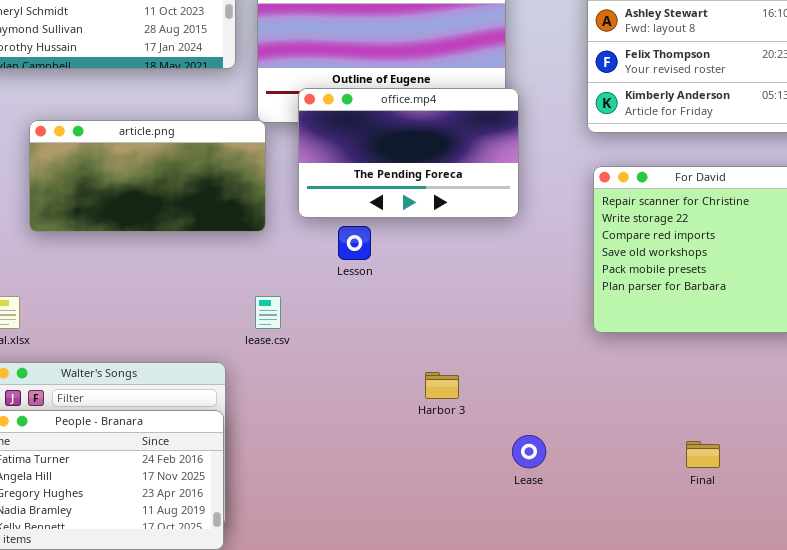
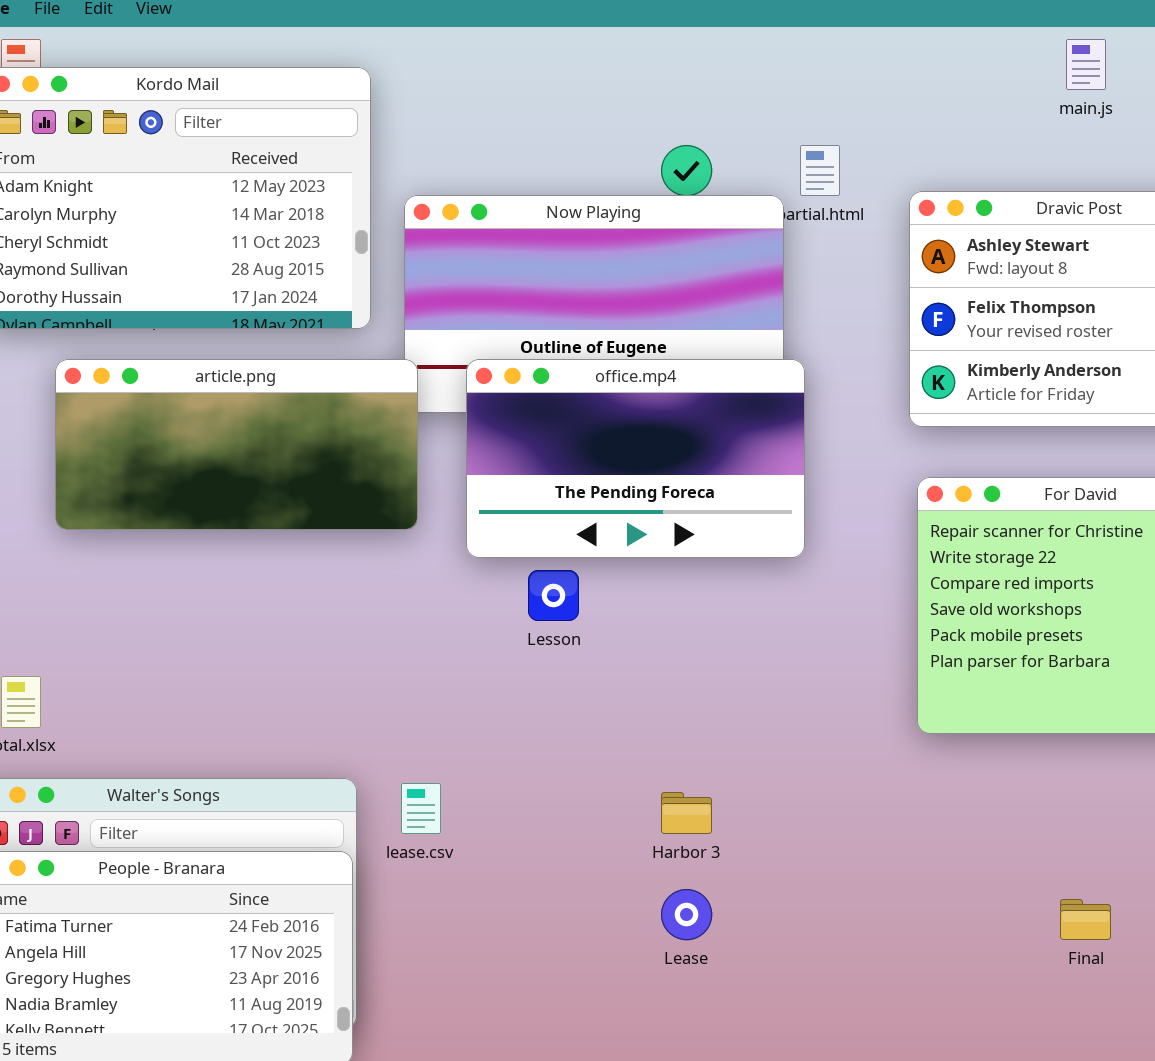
article.png: [29,120,266,232] -> [55,359,418,530], moved
lease.csv: [255,296,281,329] -> [401,783,441,834], moved
Lease: [512,435,546,468] -> [661,889,712,940], moved

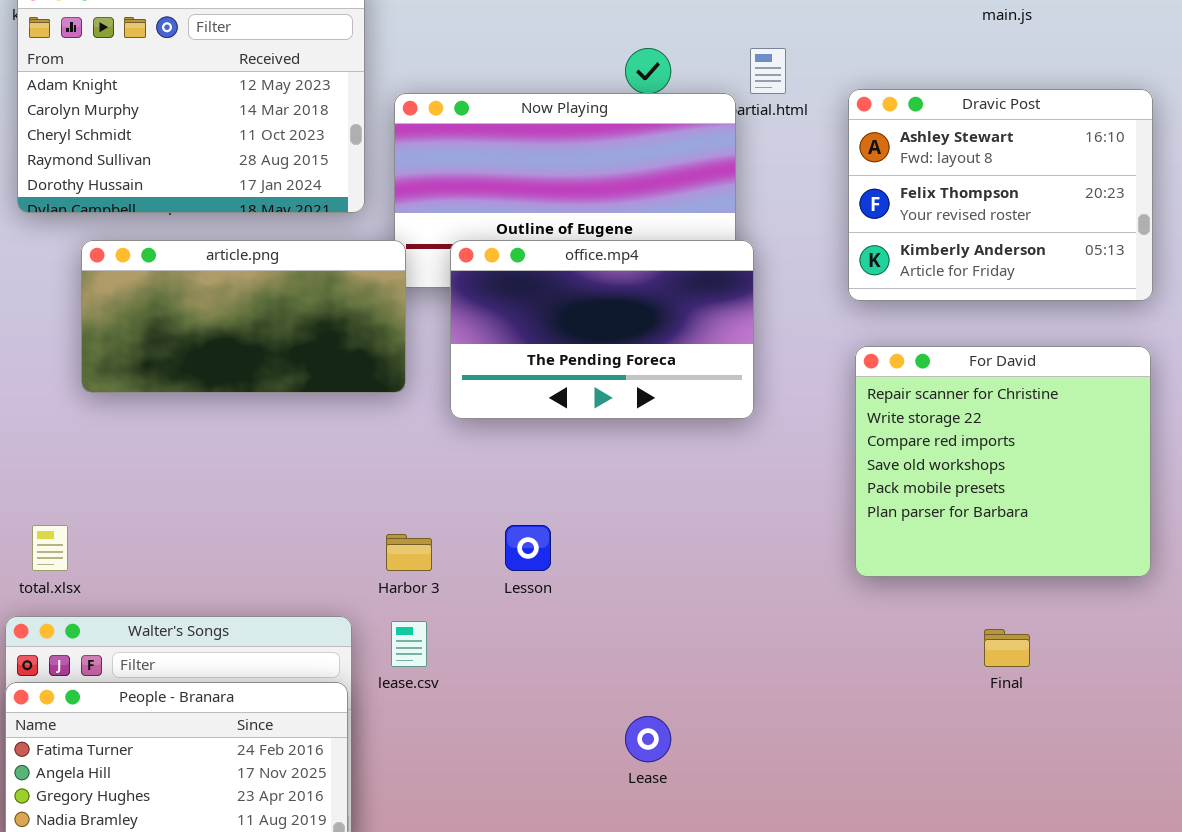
Lesson: [528,570,579,621] -> [505,525,551,571], moved
Harbor 3: [661,792,712,834] -> [386,534,432,571], moved
Final: [1060,899,1111,940] -> [984,629,1030,667], moved

